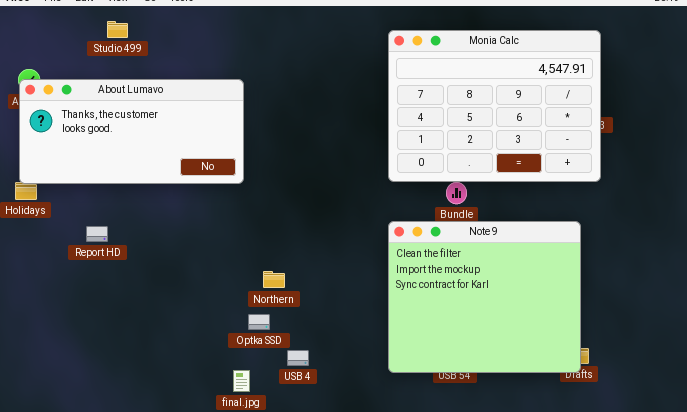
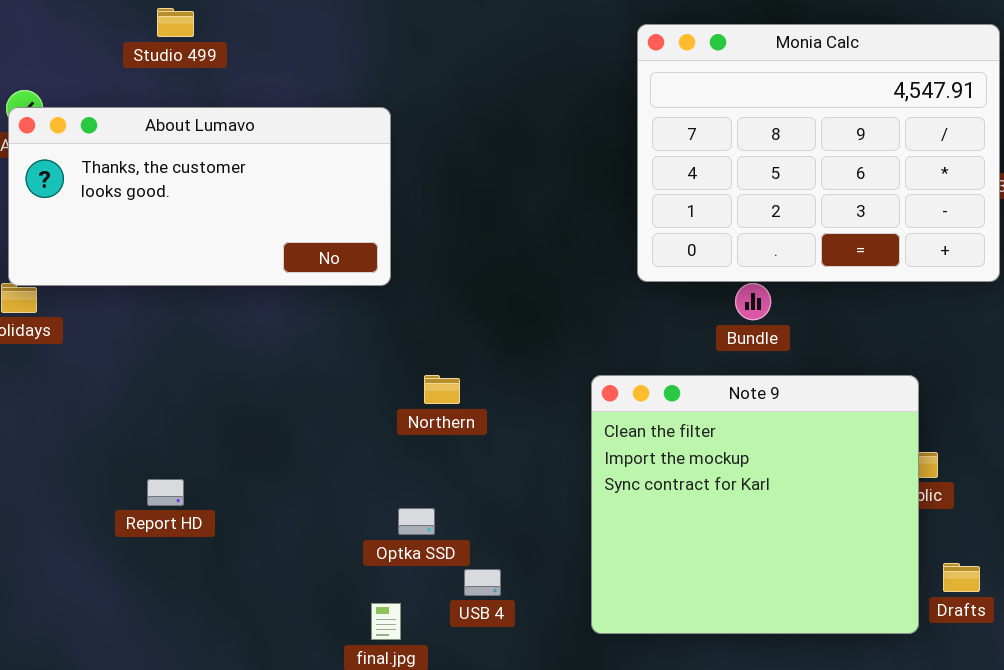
Note 9: [388,221,581,373] -> [591,375,919,634], moved
Report HD: [86,226,108,242] -> [147,479,184,506], moved
Northern: [263,271,285,288] -> [424,375,460,404], moved

